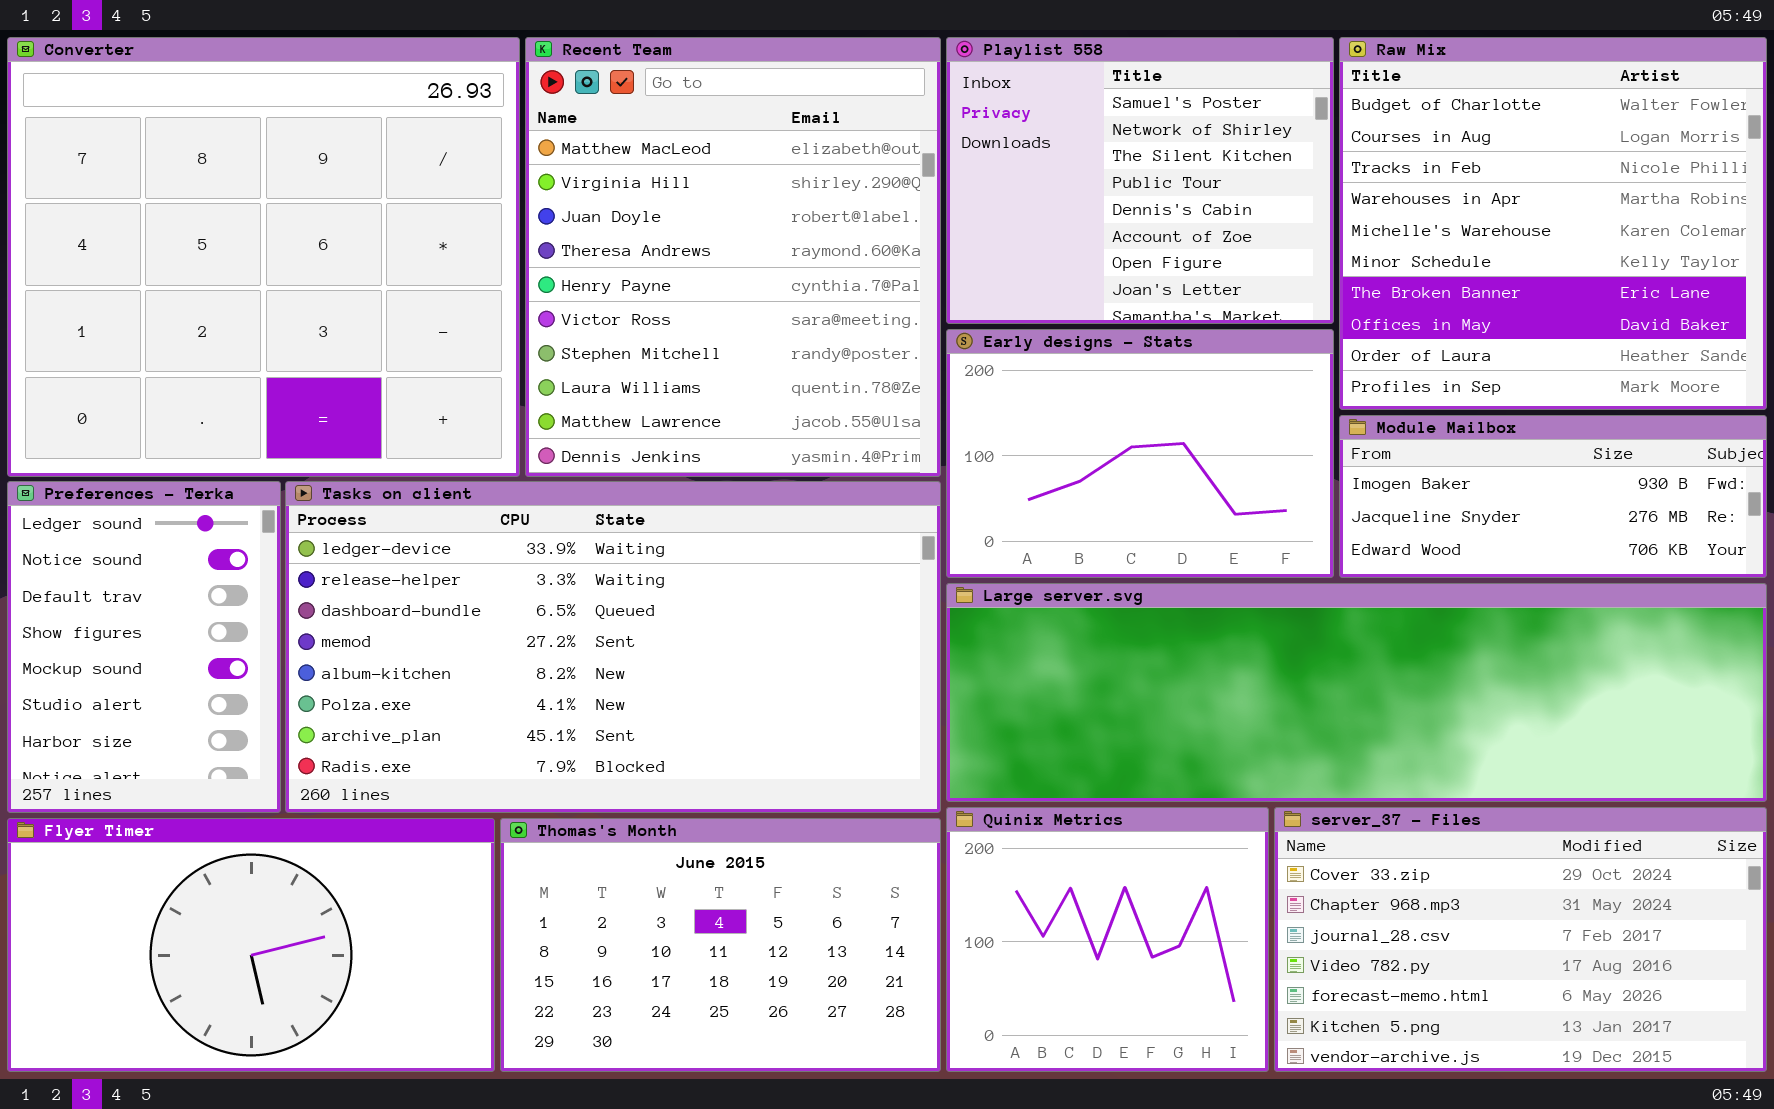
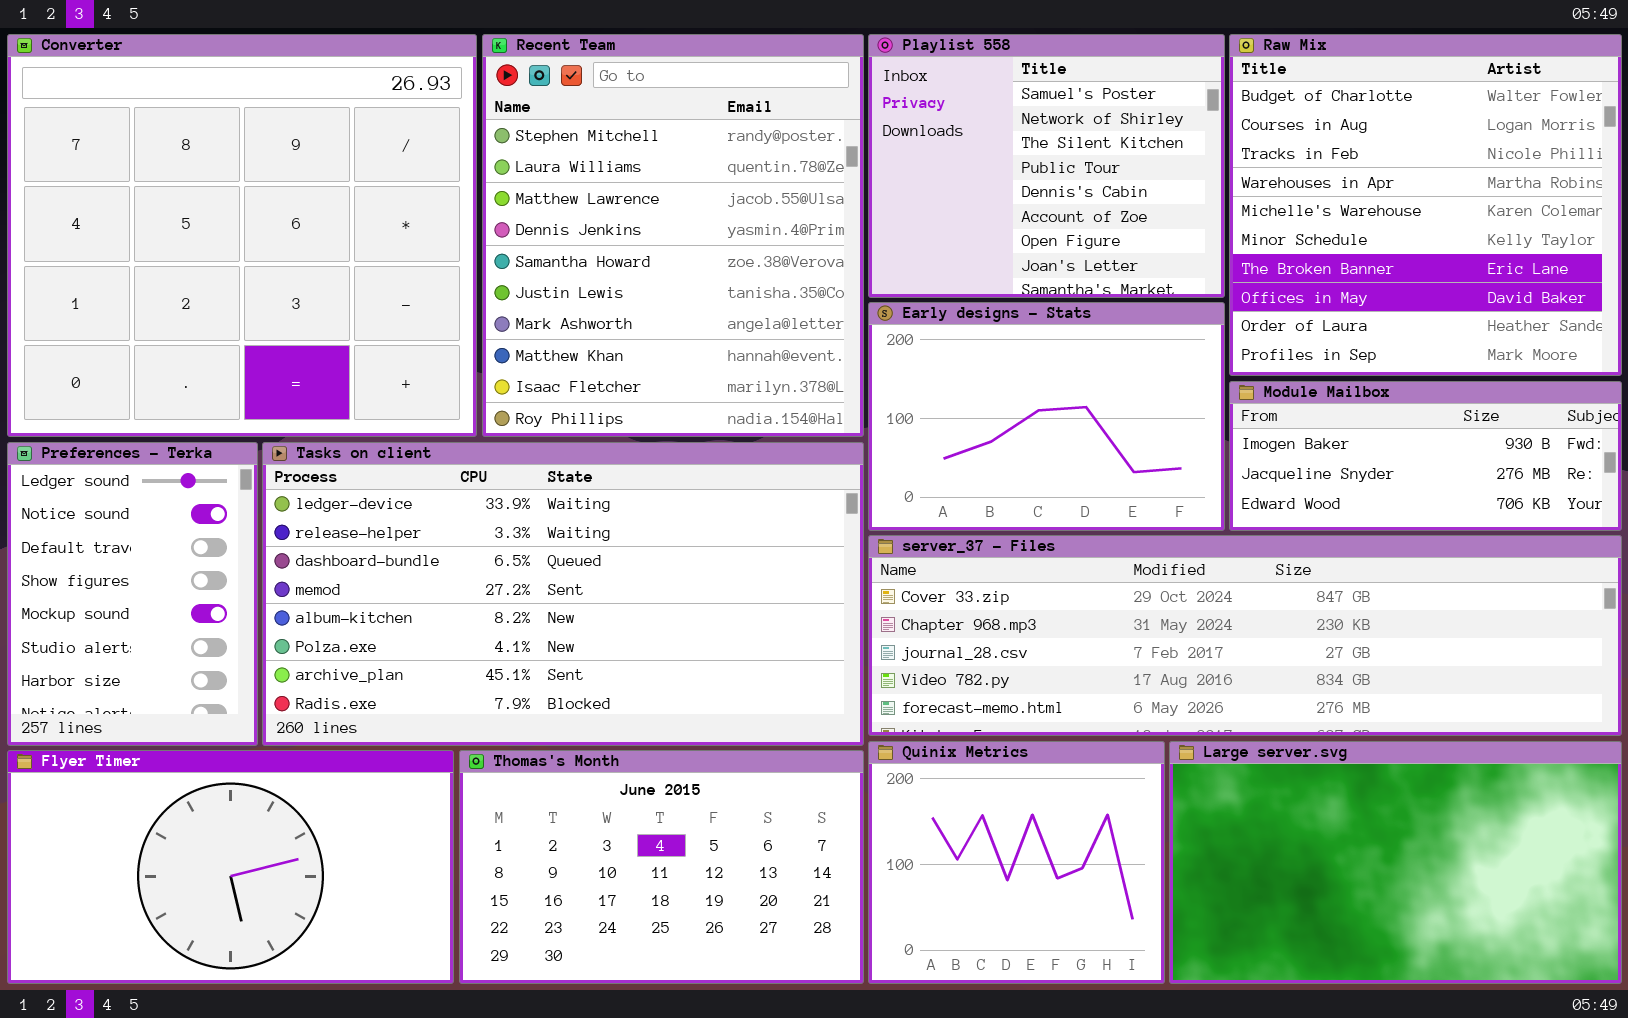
Recent Team: [525,37,941,477] -> [482,34,864,437], scrolled down 6 rows
Large server.svg: [946,583,1767,802] -> [1169,741,1622,984], moved, resized
server_37 - Files: [1274,807,1767,1072] -> [868,535,1622,736], moved, resized

